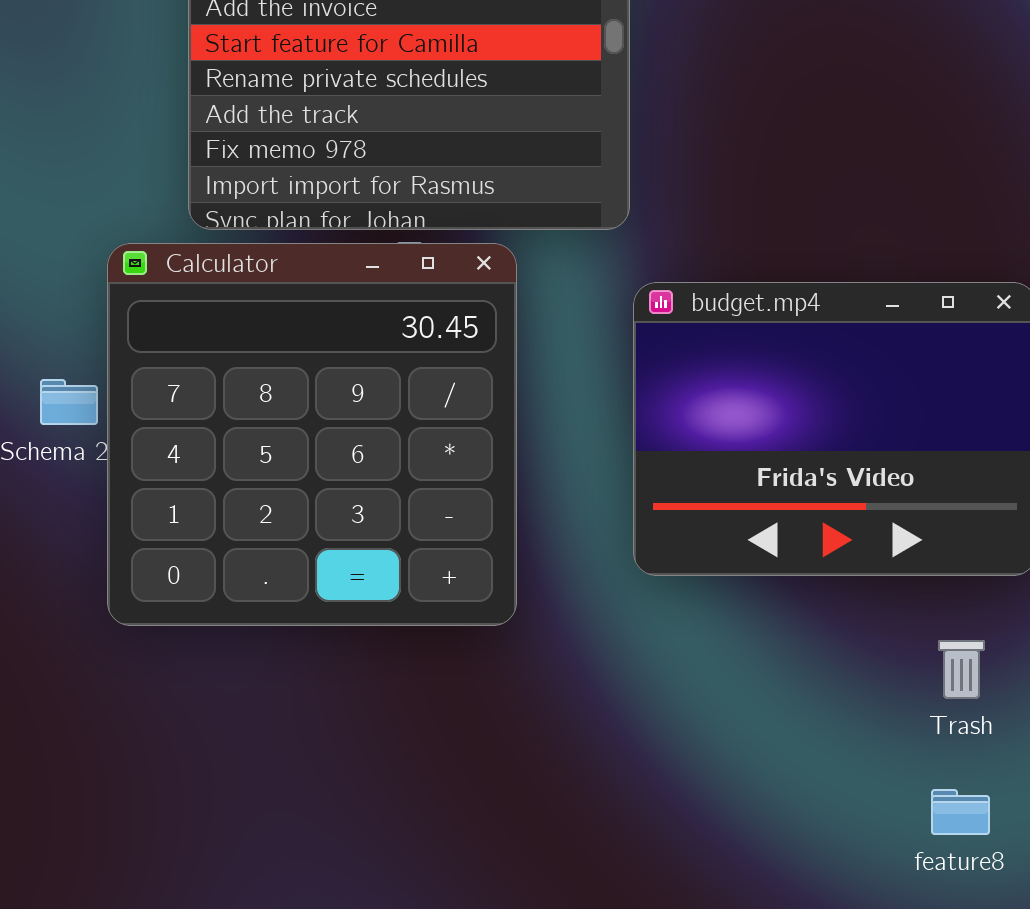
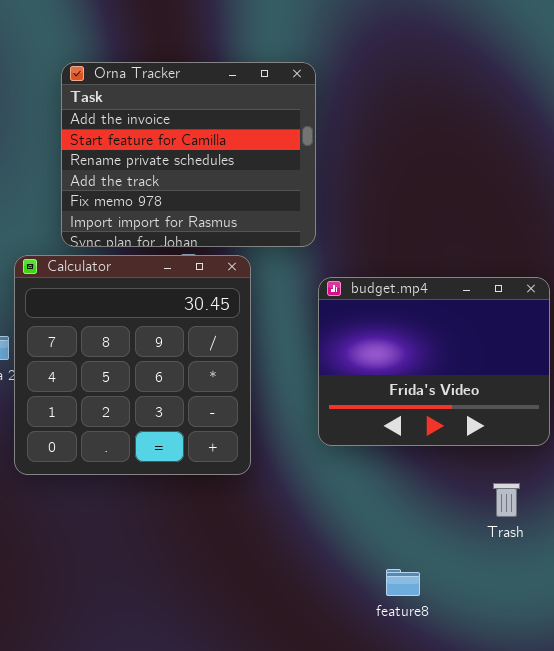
feature8: [931,789,990,835] -> [386,569,420,596], moved

